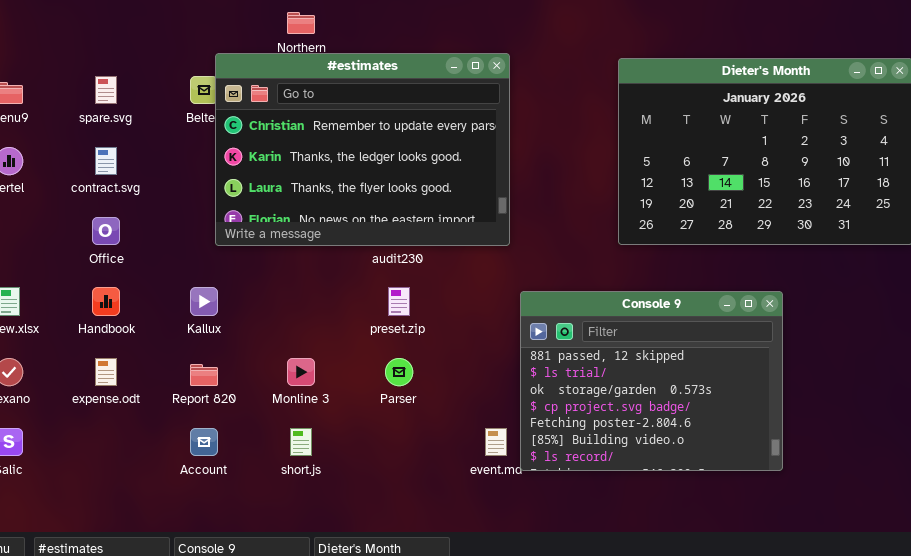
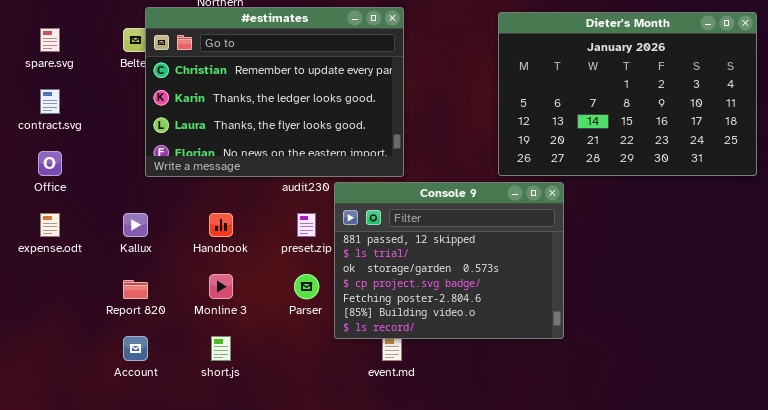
Handbook: [92,287,120,316] -> [209,213,233,237], moved
Console 9: [520,291,783,471] -> [334,182,564,339], moved
expense.odt: [95,358,117,386] -> [40,213,60,237], moved

